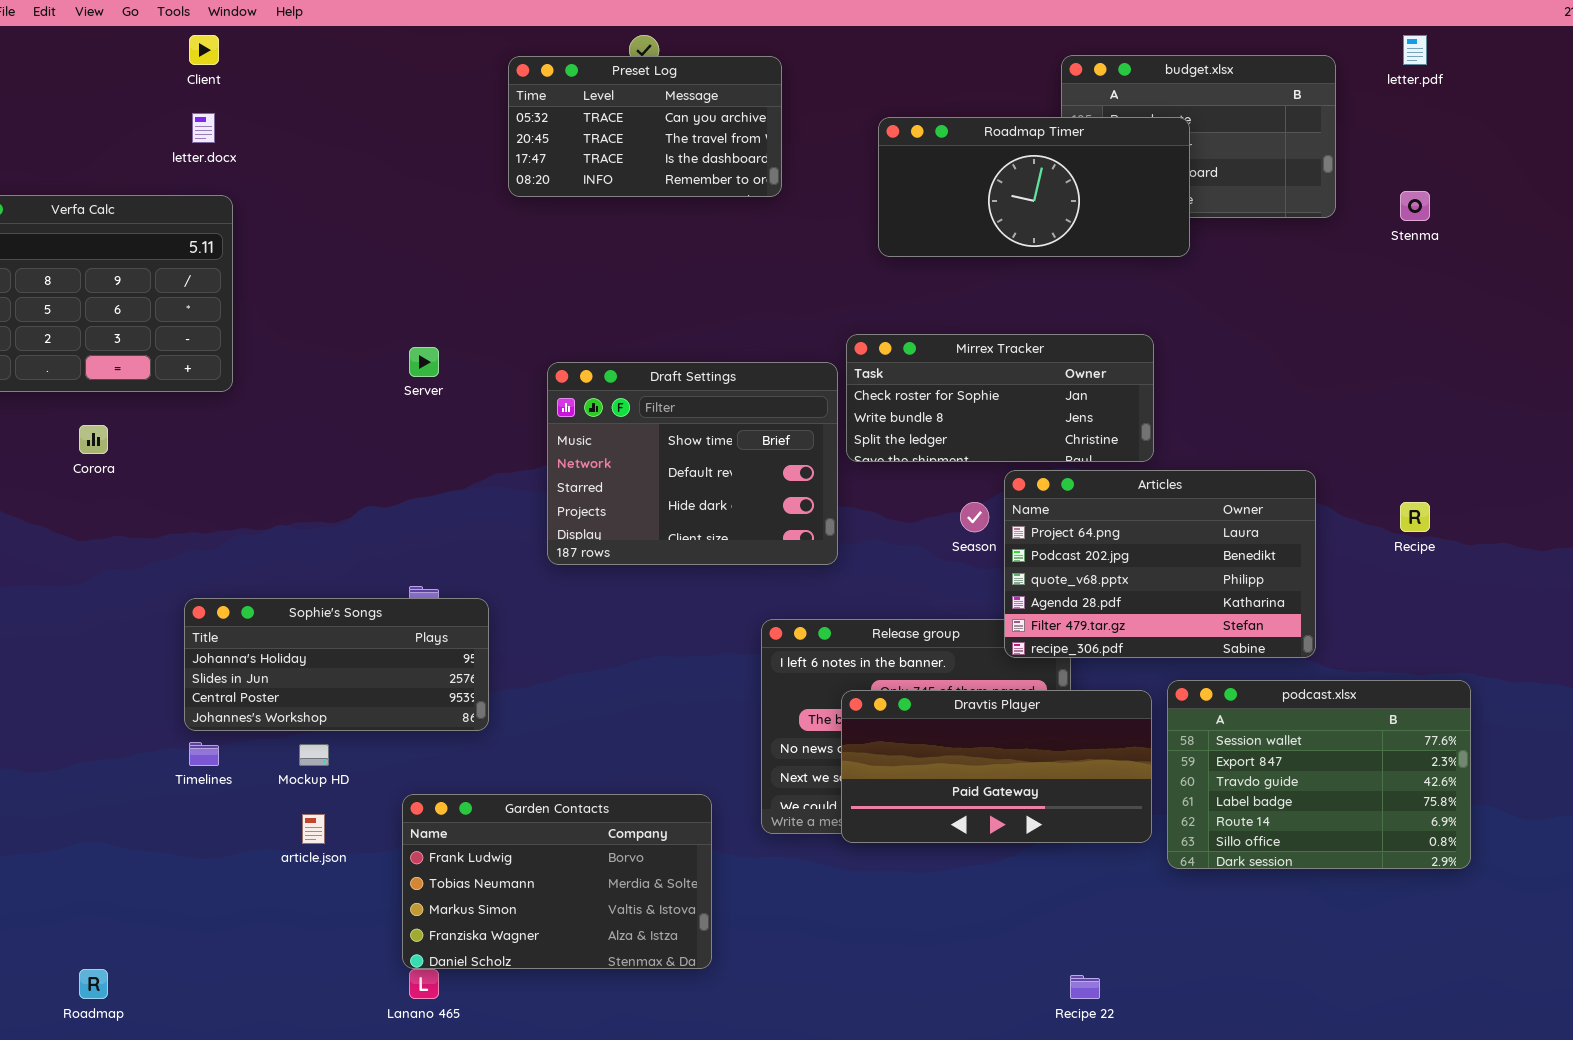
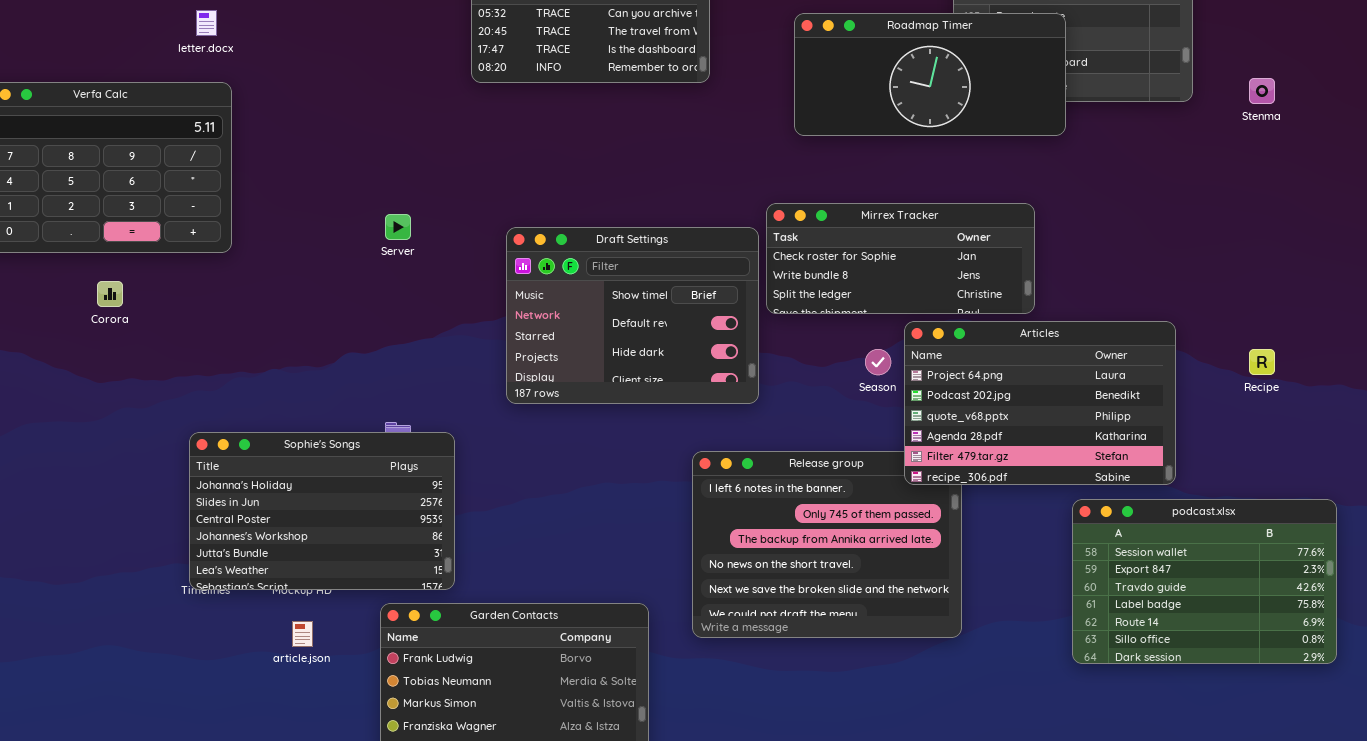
Sophie's Songs: [184,598,489,731] -> [189,432,455,590], resized
podcast.xlsx: [1167,680,1471,869] -> [1072,499,1337,664], moved
Dravtis Player: [841,690,1152,843] -> none, closed

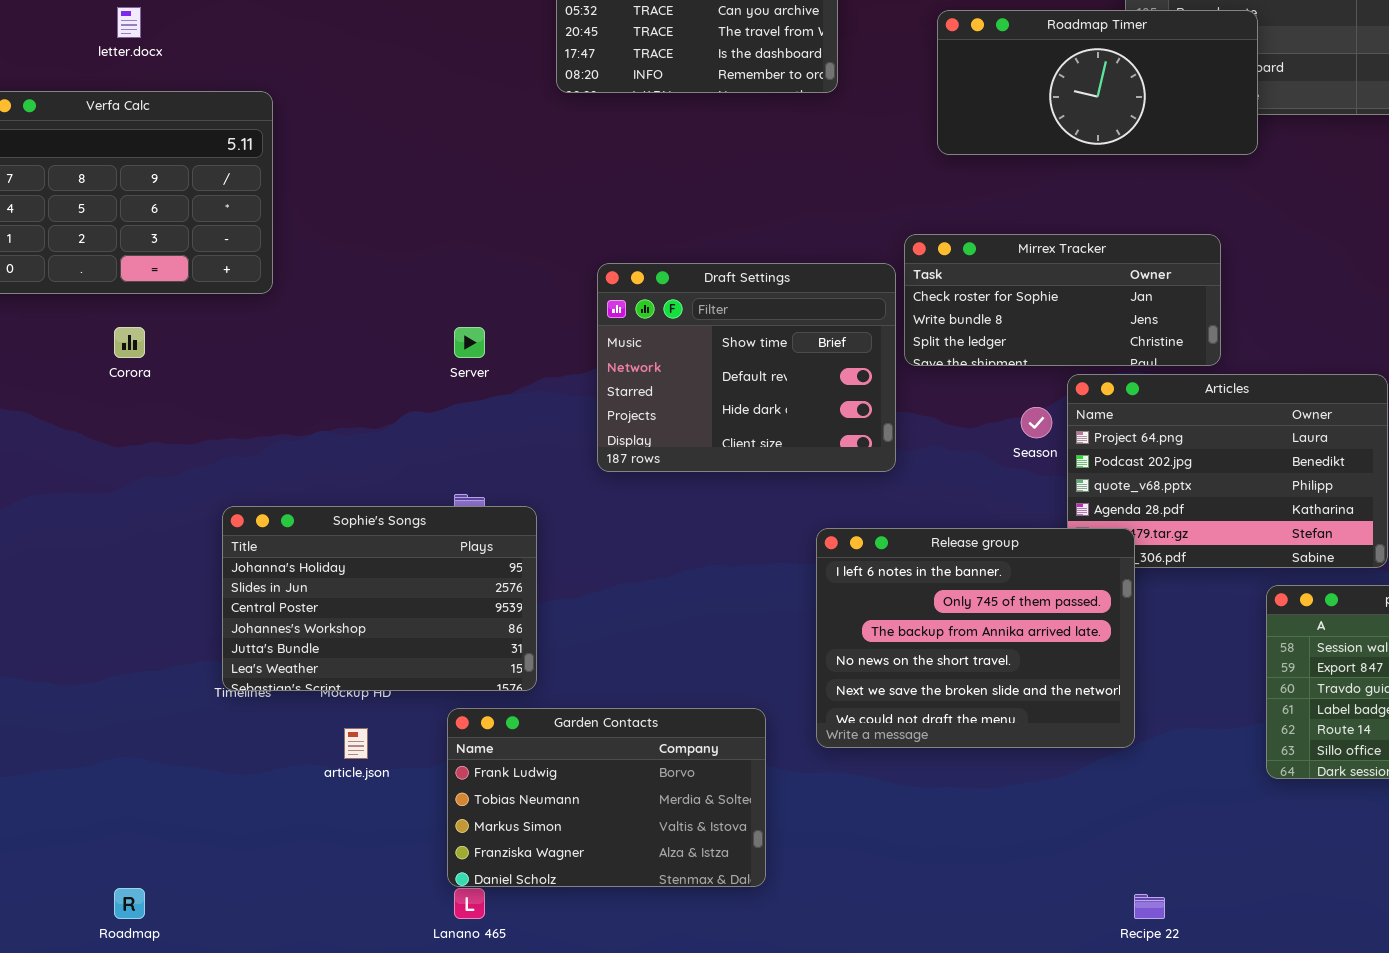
letter.docx: [196,10,217,36] -> [117,7,141,38], moved
Server: [385,214,411,240] -> [454,327,485,358], moved
Release group: [692,451,962,638] -> [816,528,1135,748], raised

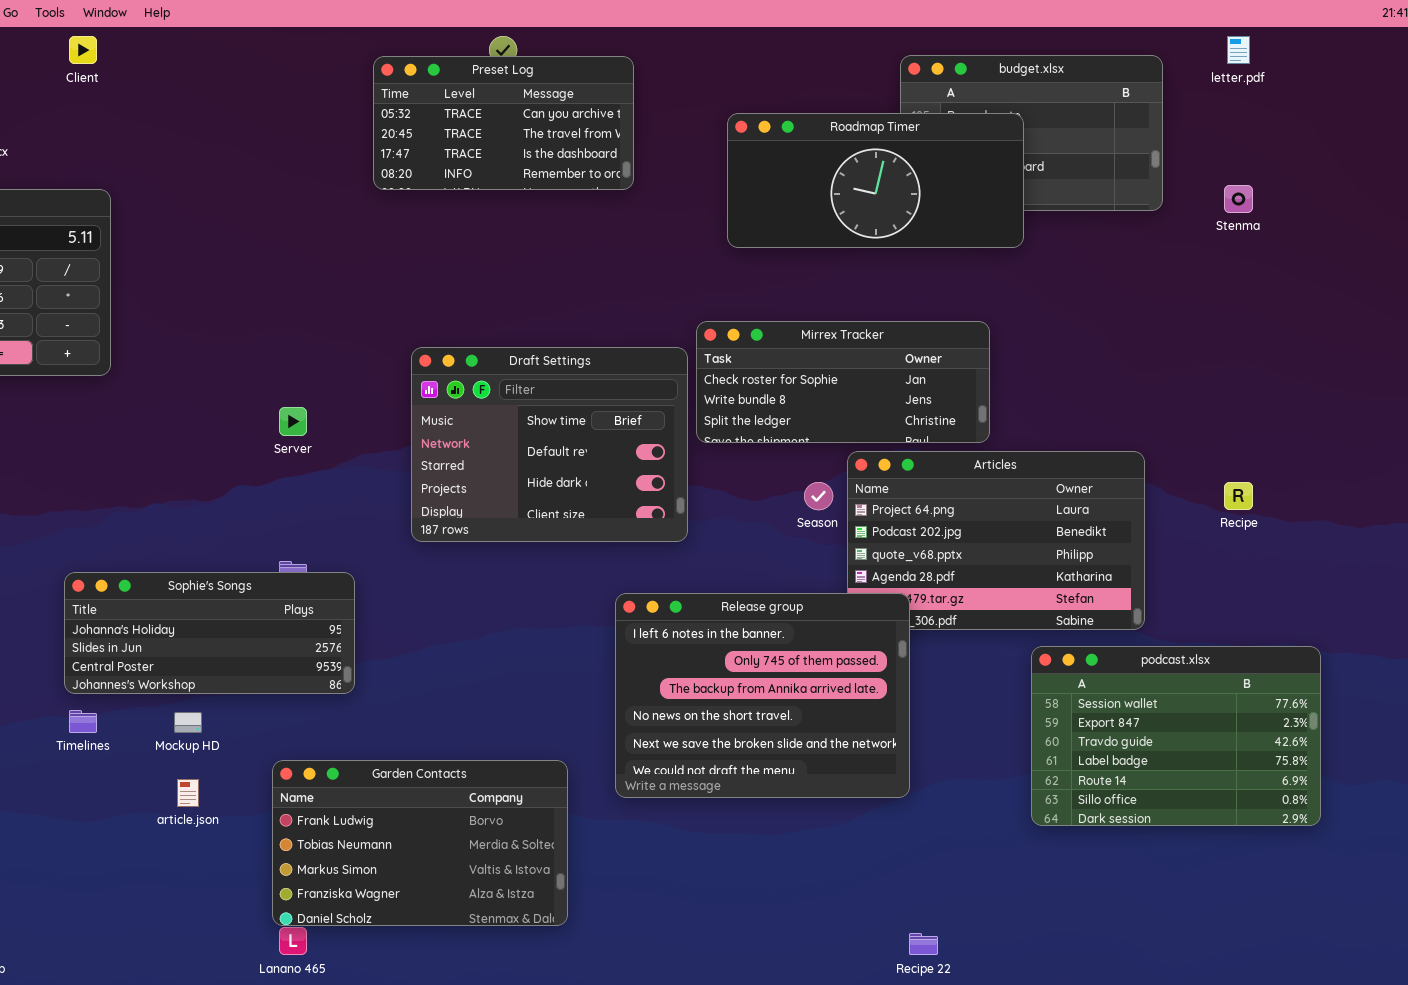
Sophie's Songs: [222,506,537,691] -> [64,572,355,694], resized

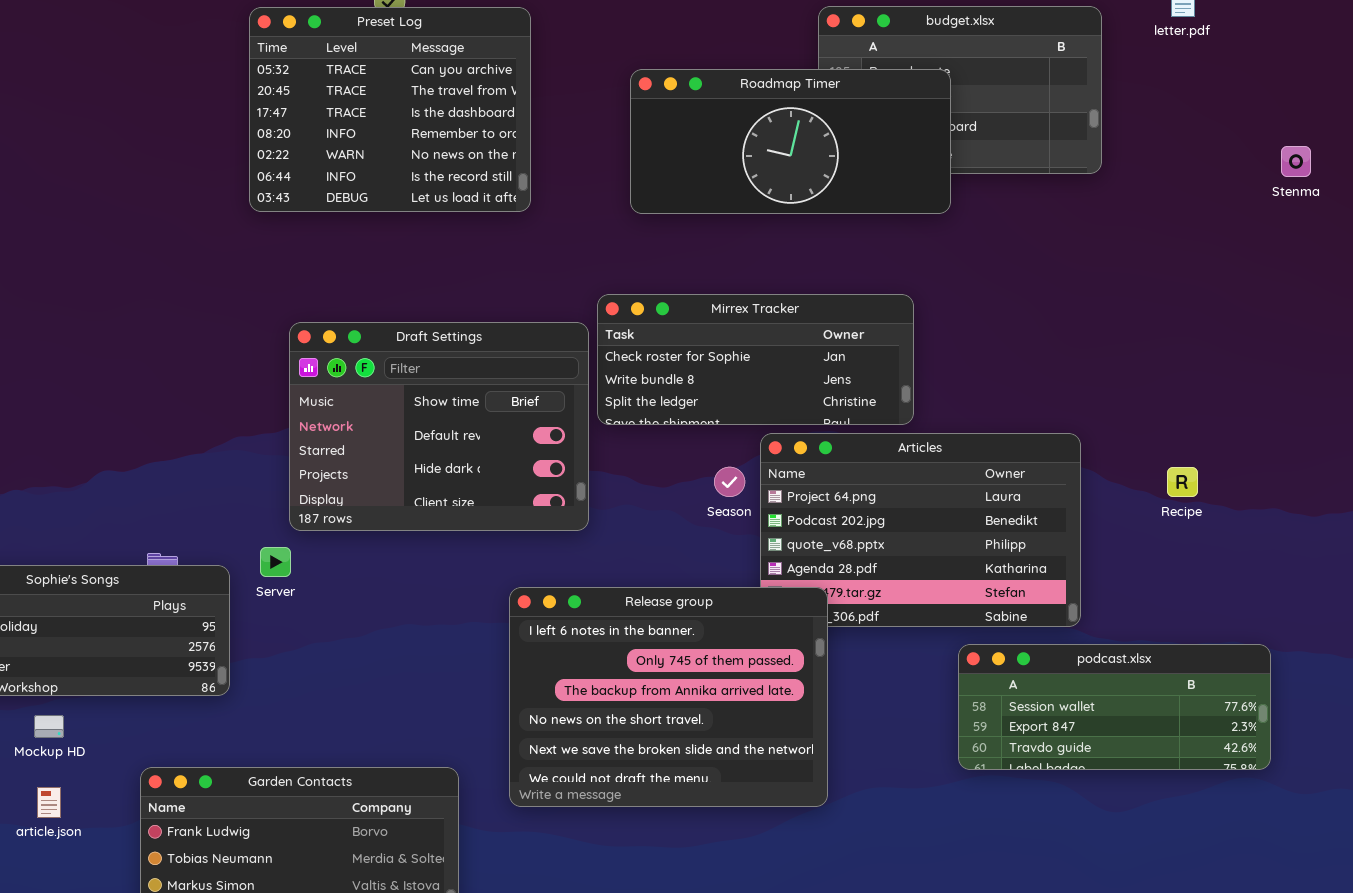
Preset Log: [373,56,634,190] -> [249,7,531,212], resized
Stenma: [1224,185,1253,213] -> [1281,146,1311,177], moved
Server: [279,407,307,436] -> [260,547,291,577], moved
podcast.xlsx: [1031,646,1321,826] -> [958,644,1271,770], resized

